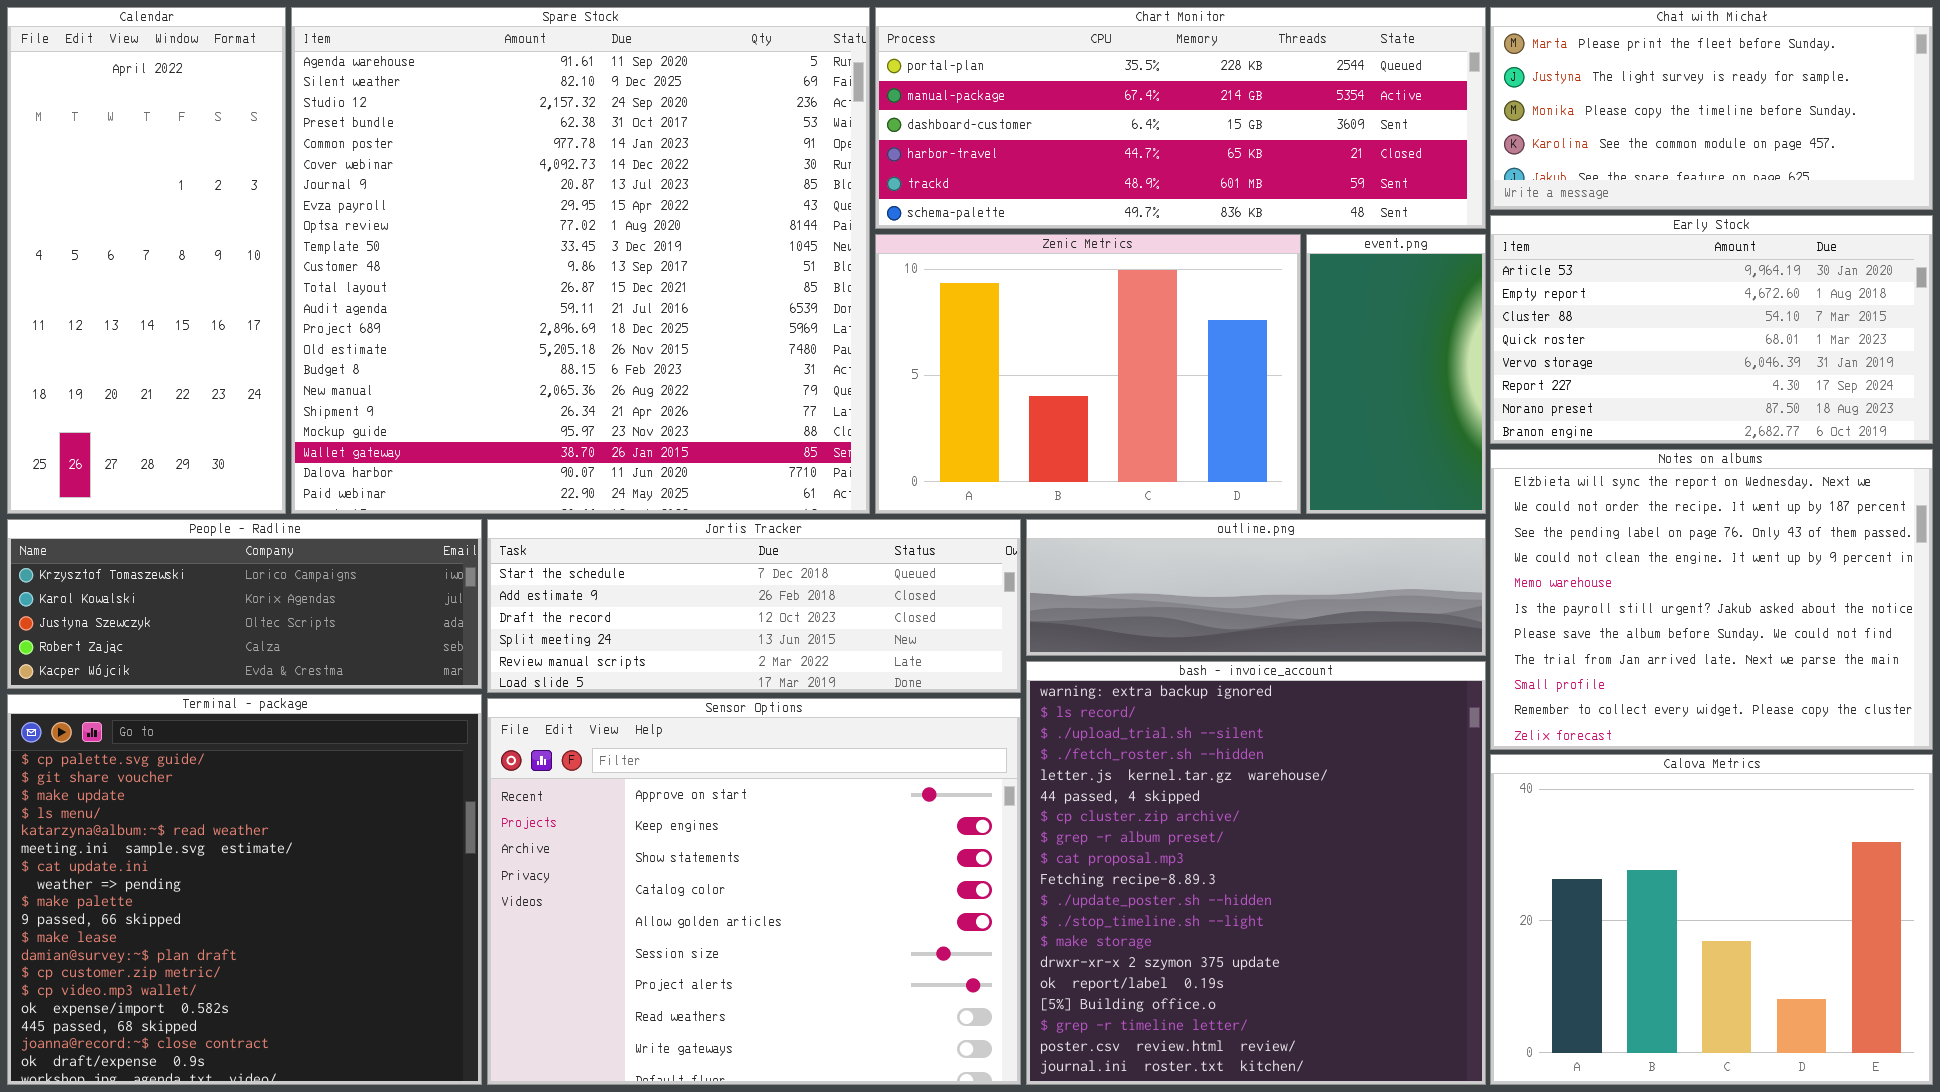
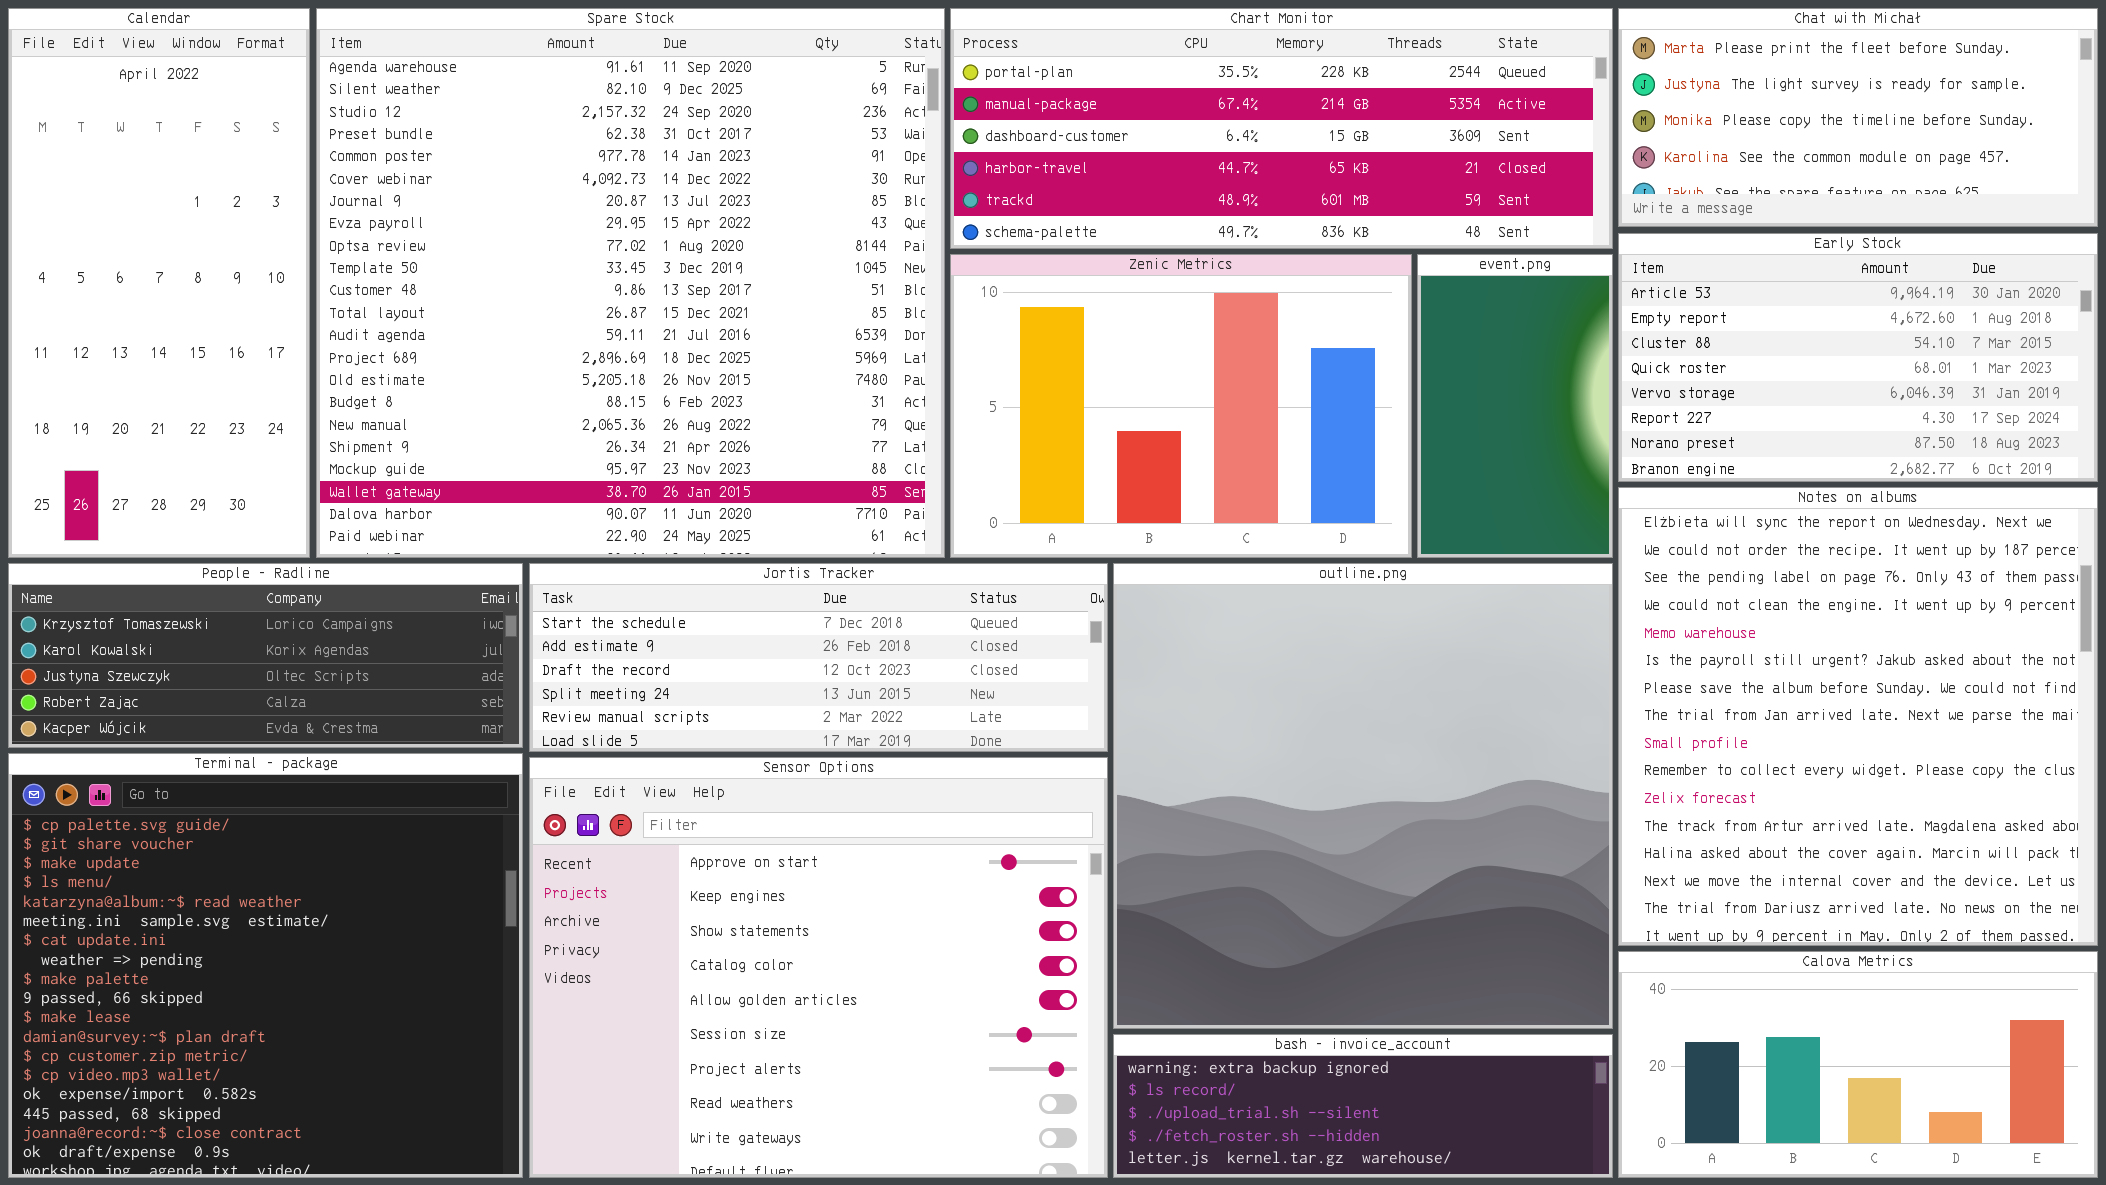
Notes on albums: [1490,449,1933,750] -> [1618,487,2098,946], resized
outline.png: [1026,519,1486,656] -> [1113,563,1613,1029], resized
bash - invoice_account: [1026,661,1486,1085] -> [1113,1034,1613,1178], resized
Calova Metrics: [1490,754,1933,1085] -> [1618,951,2098,1178], resized

